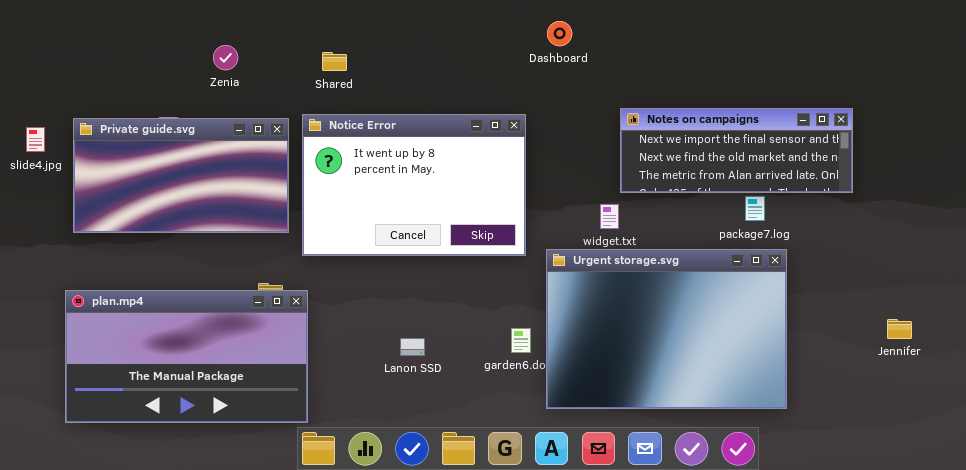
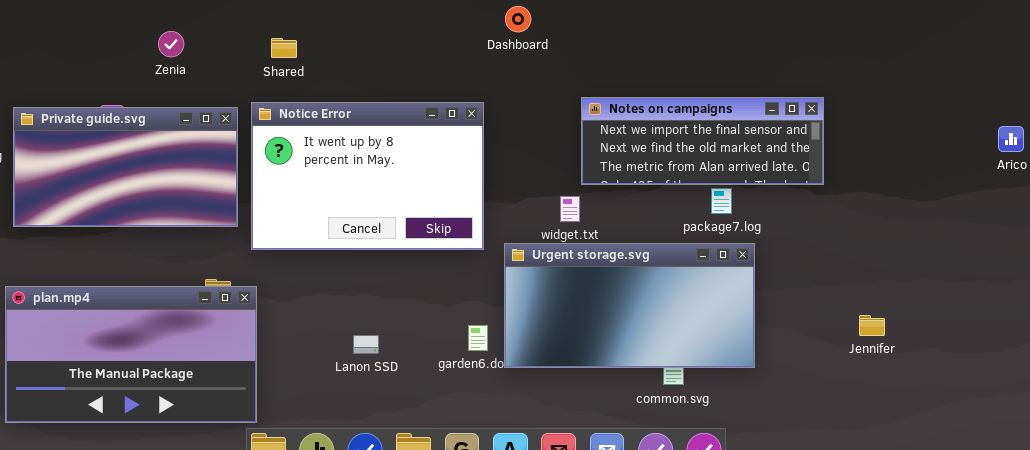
Urgent storage.svg: [546,249,787,409] -> [504,243,755,368], resized

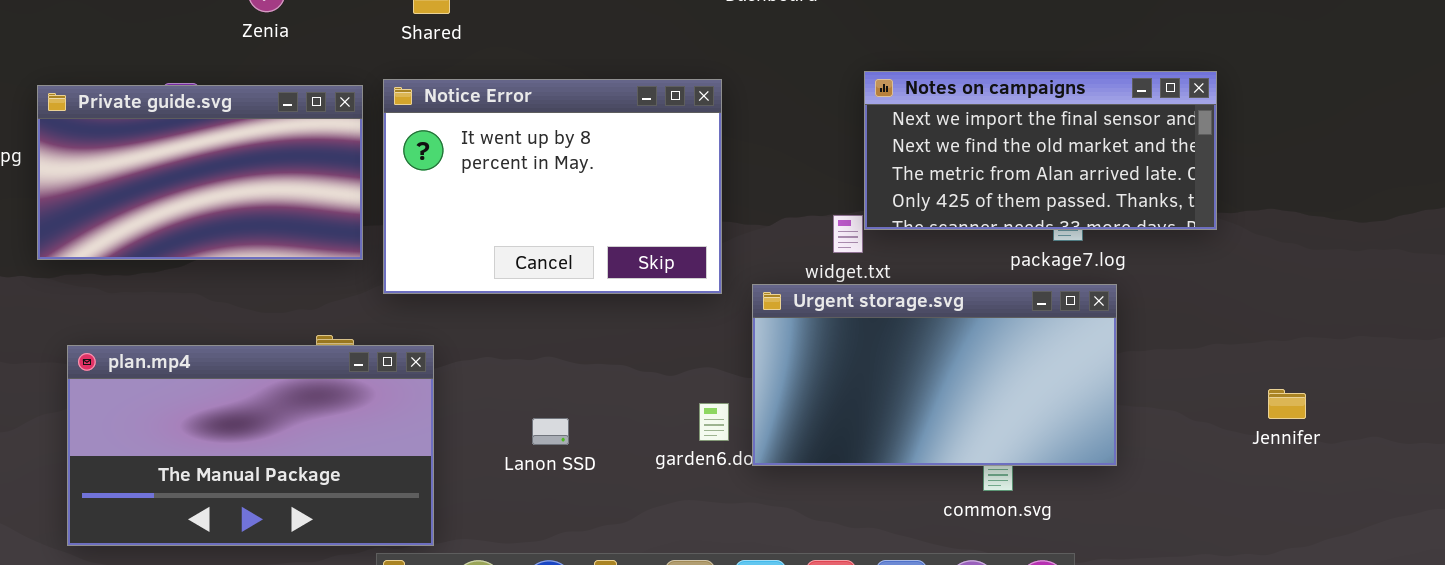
Notes on campaigns: [581,97,824,185] -> [864,71,1217,230], resized
plan.mp4: [5,286,257,423] -> [67,345,434,546], moved

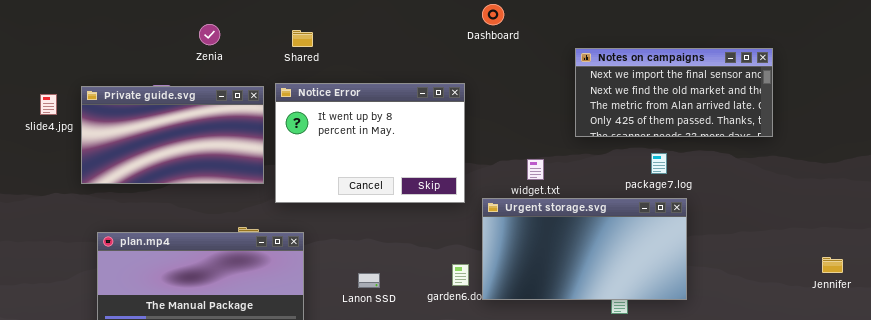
Notes on campaigns: [864,71,1217,230] -> [575,48,773,137], moved
Jennifer: [1268,389,1306,419] -> [822,257,843,273], moved

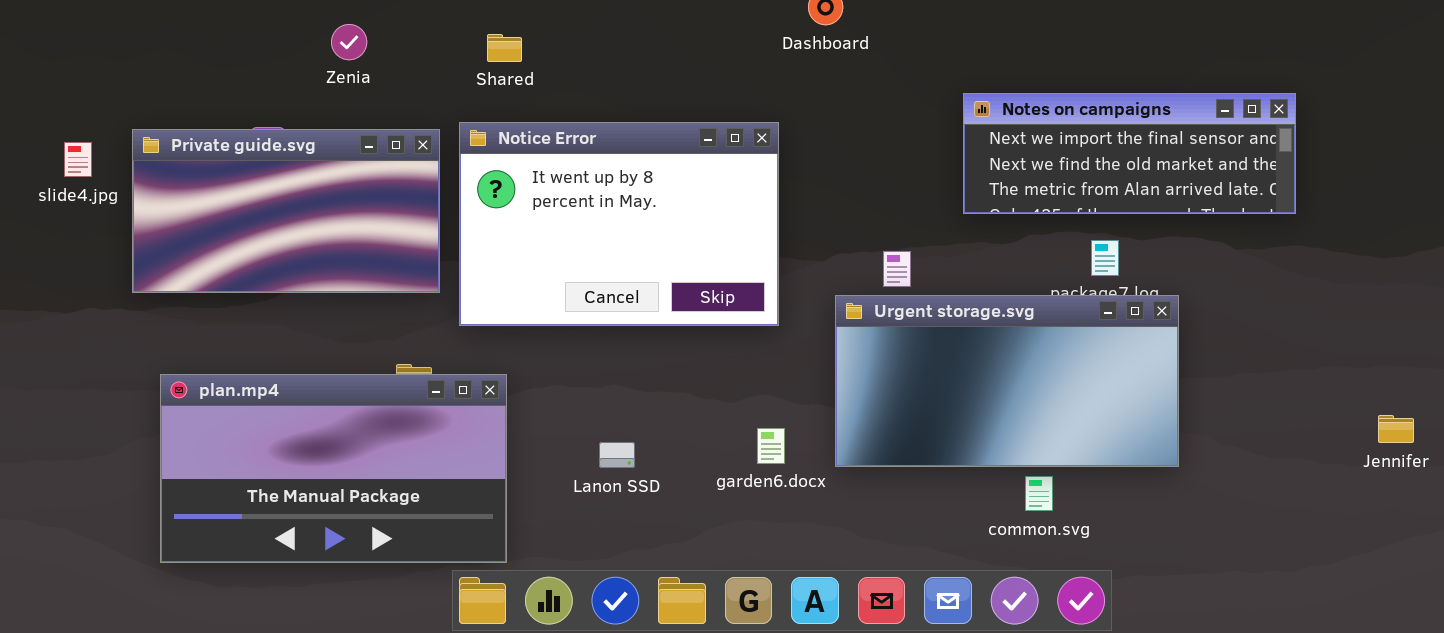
Notes on campaigns: [575,48,773,137] -> [963,93,1296,214], resized
Urgent storage.svg: [482,198,687,300] -> [835,295,1179,467], moved

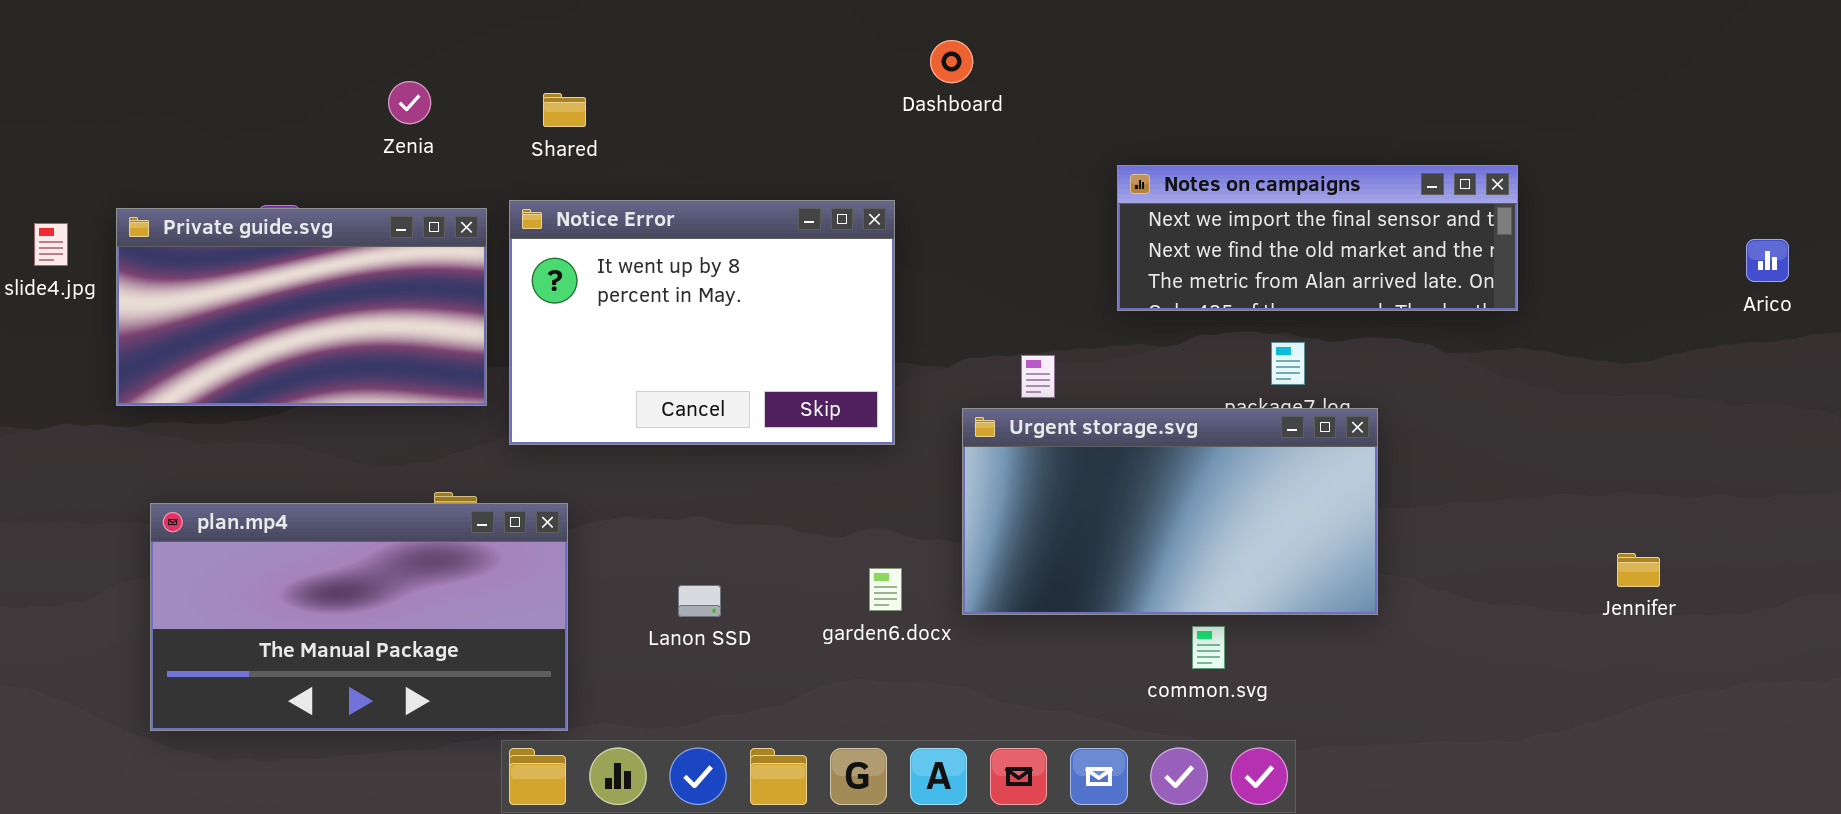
Zenia: [331,24,367,60] -> [388,81,431,124], moved

